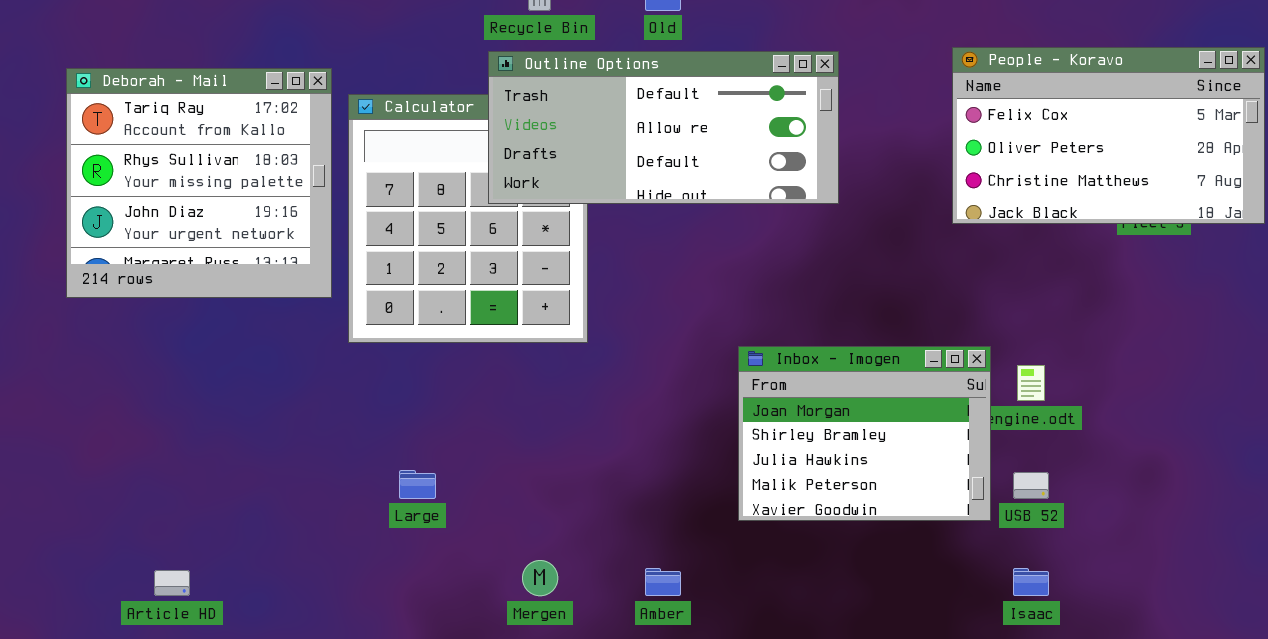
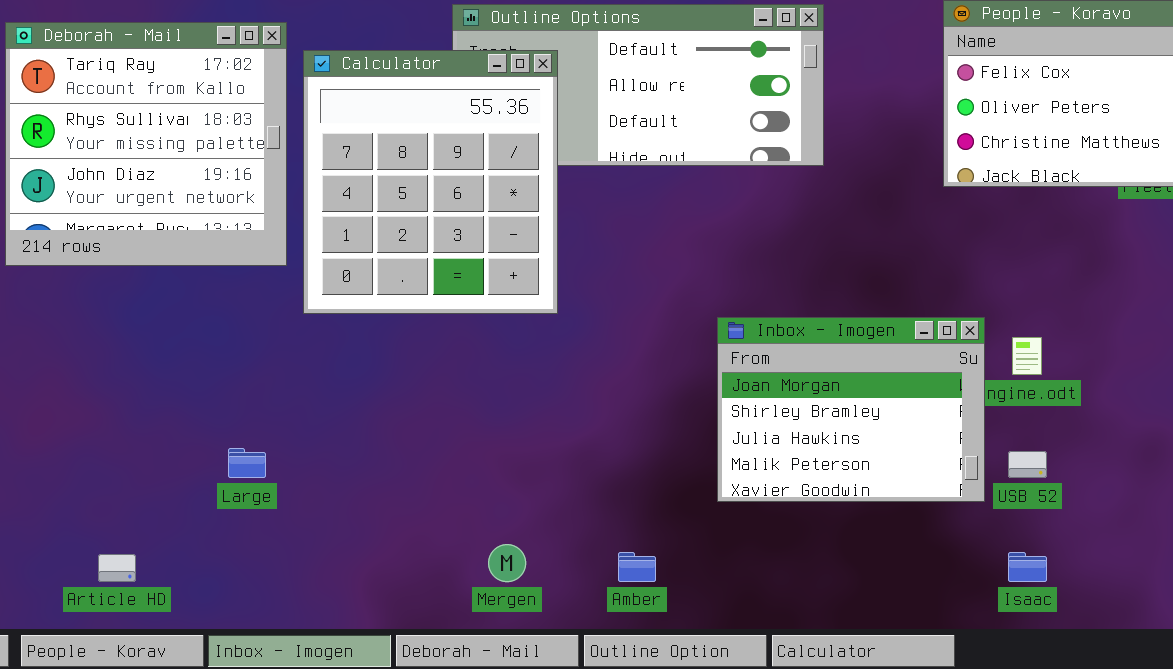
Calculator: [348,94,588,343] -> [303,50,558,314], raised
Large: [399,470,436,499] -> [228,448,266,478], moved

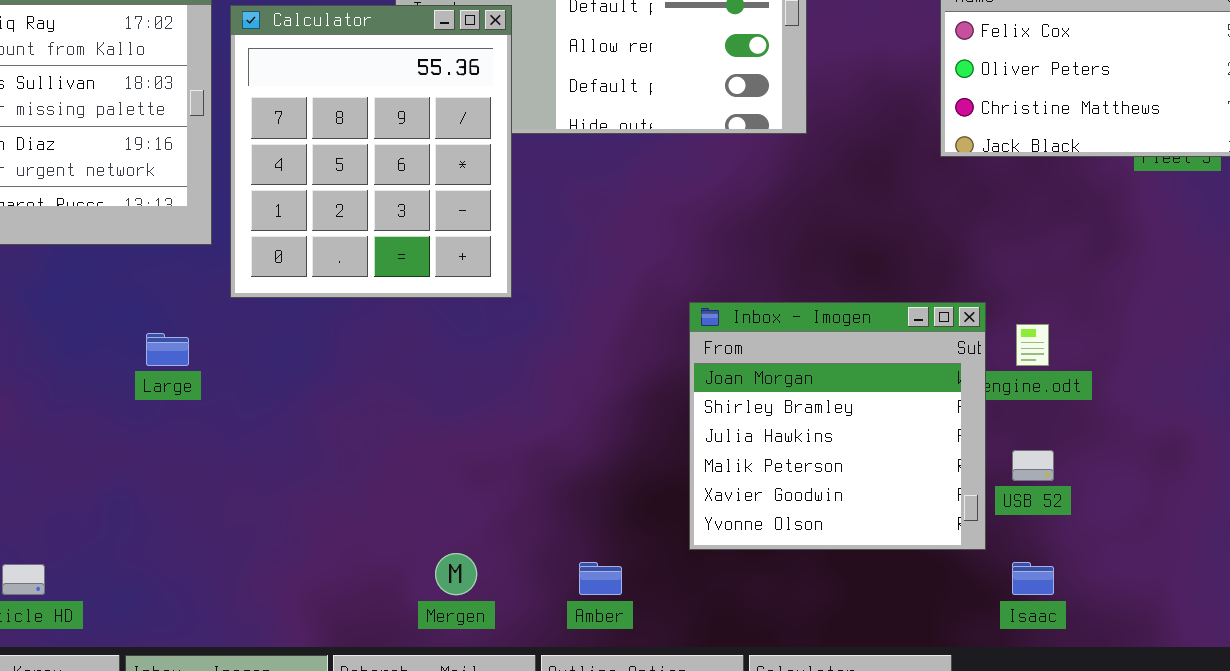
Inbox - Imogen: [717,317,985,502] -> [689,302,986,550], resized
Large: [228,448,266,478] -> [146,333,189,366], moved

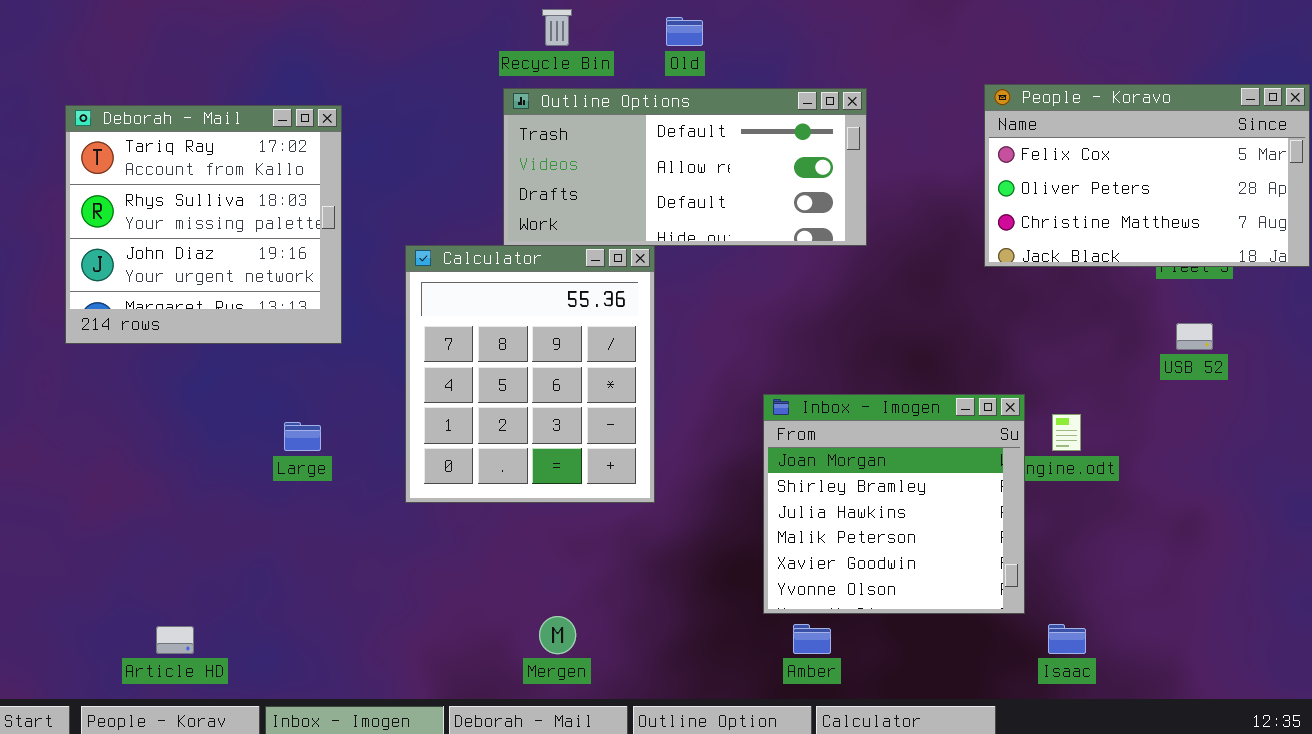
Calculator: [230,5,512,298] -> [405,245,655,503], moved
USB 52: [1012,450,1054,481] -> [1176,323,1213,350], moved
Amber: [579,562,622,595] -> [793,624,831,654], moved

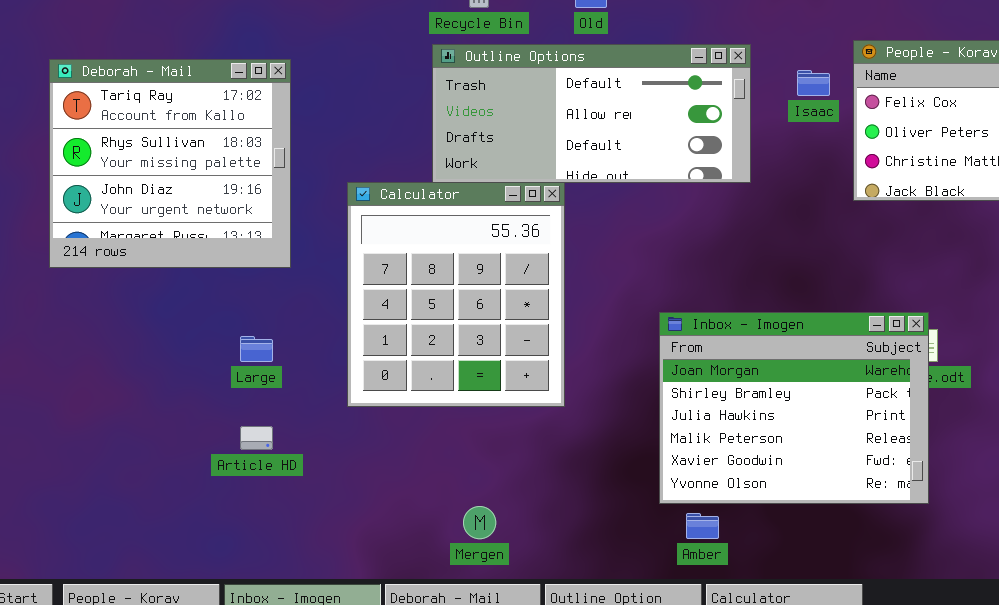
Inbox - Imogen: [763,394,1025,614] -> [659,312,929,504], resized
Isaac: [1048,624,1086,654] -> [797,70,830,96], moved
Article HD: [156,626,194,654] -> [240,426,273,450], moved

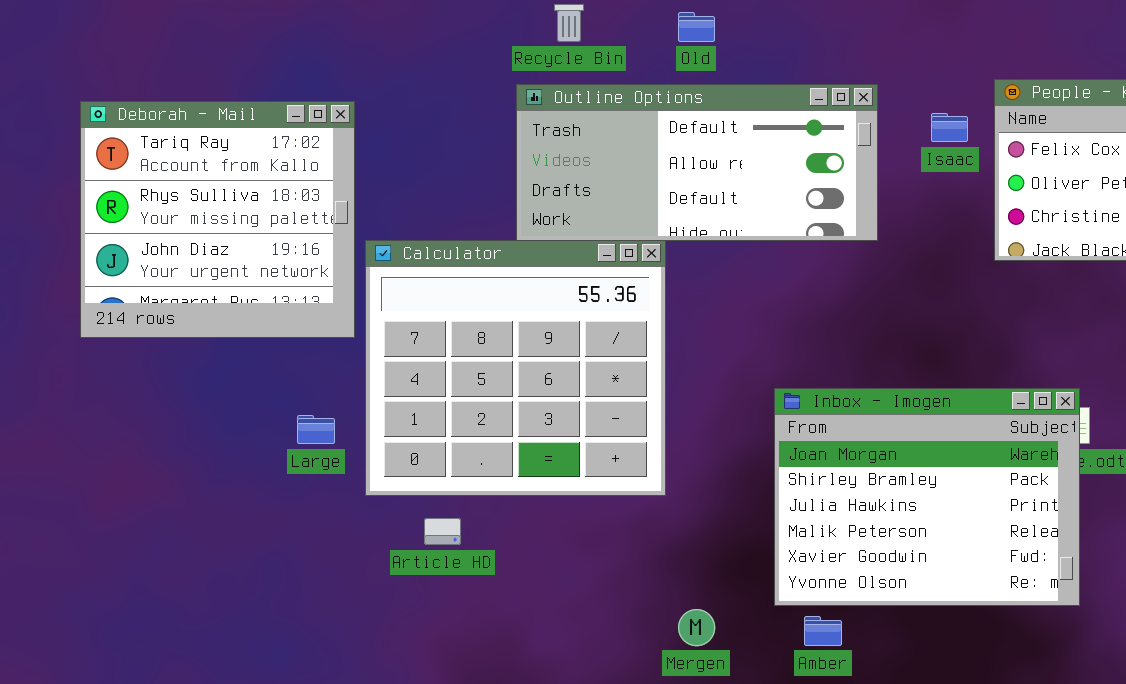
Calculator: [347,182,565,407] -> [365,240,666,496], resized
Article HD: [240,426,273,450] -> [424,518,461,545], moved
Mergen: [463,506,496,539] -> [678,609,715,646], moved

